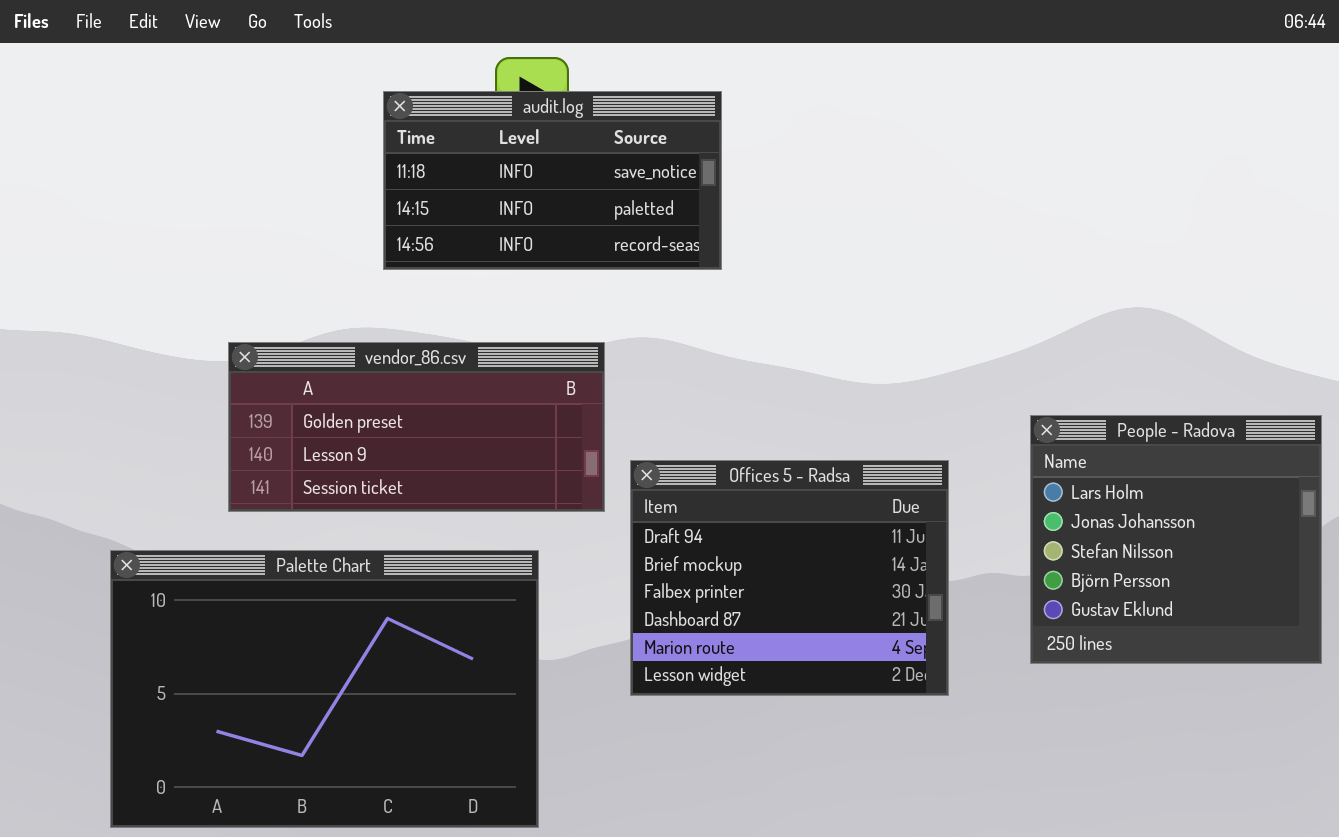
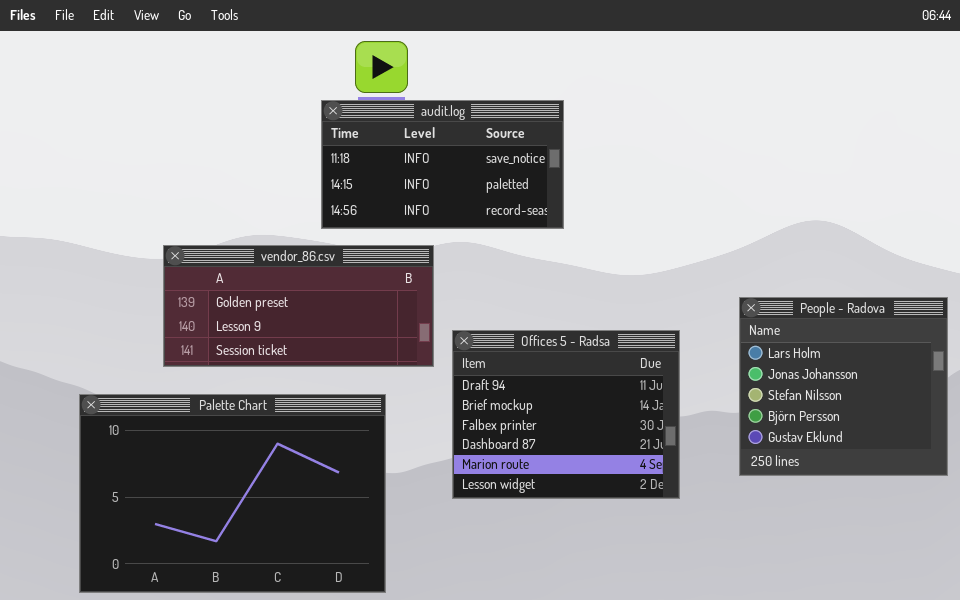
audit.log: [383,91,722,270] -> [321,100,564,229], moved

